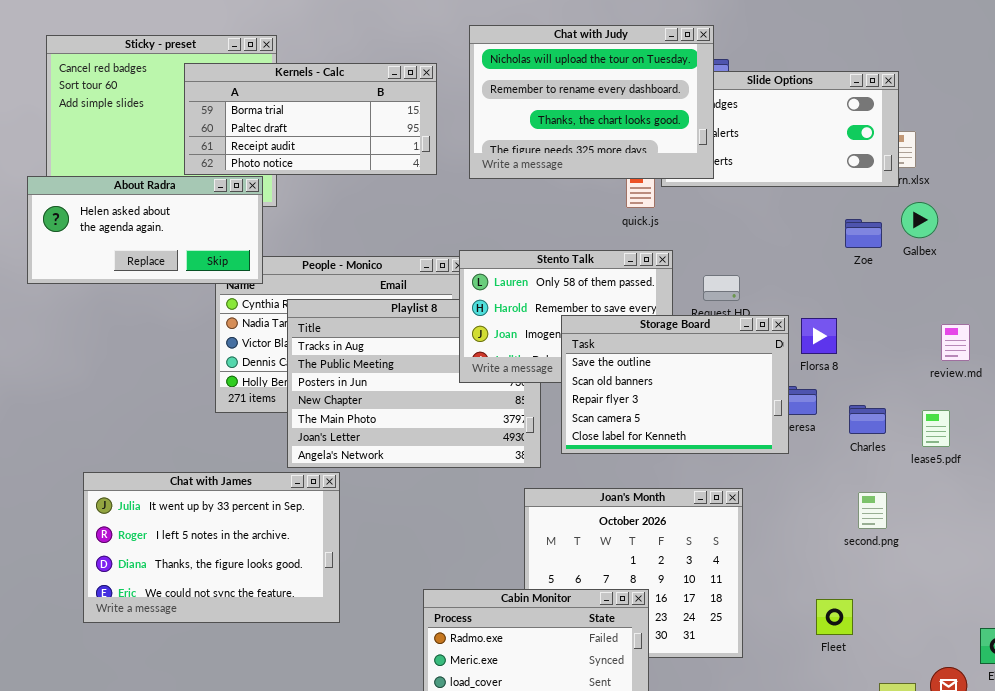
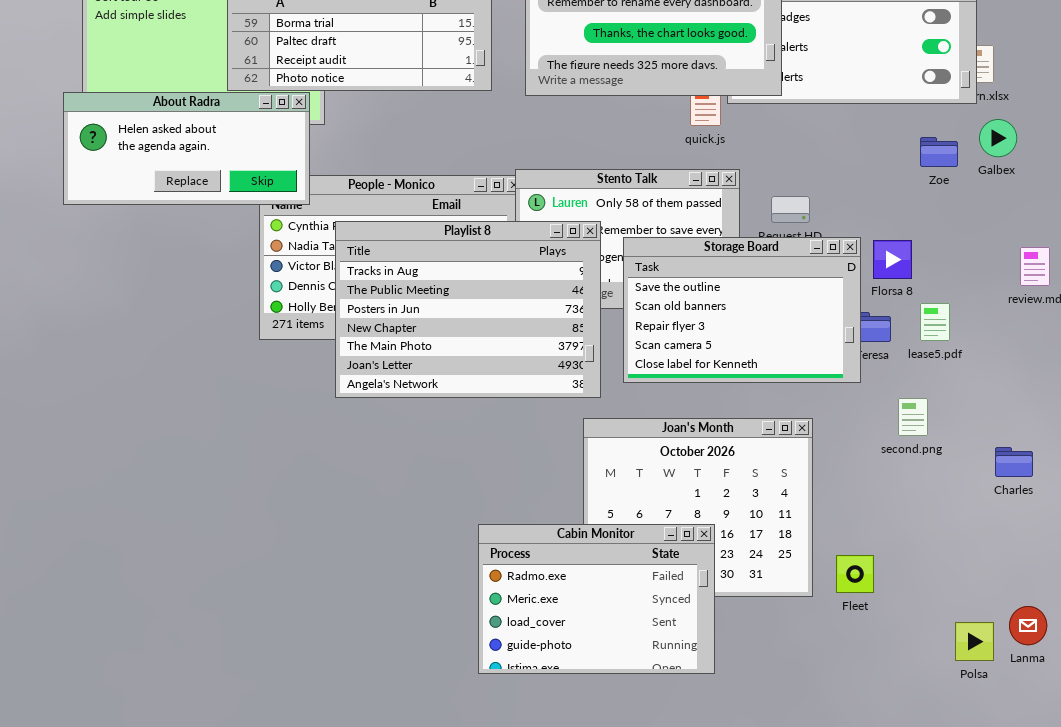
Playlist 8: [287,299,541,468] -> [335,221,601,398], raised
Charles: [849,405,886,434] -> [995,447,1033,477], moved
lease5.pdf: [922,410,950,447] -> [920,303,950,341], moved
Chat with James: [83,472,340,623] -> none, closed
second.png: [858,492,887,529] -> [898,398,928,436], moved
Fleet: [816,599,853,635] -> [836,555,874,593], moved

